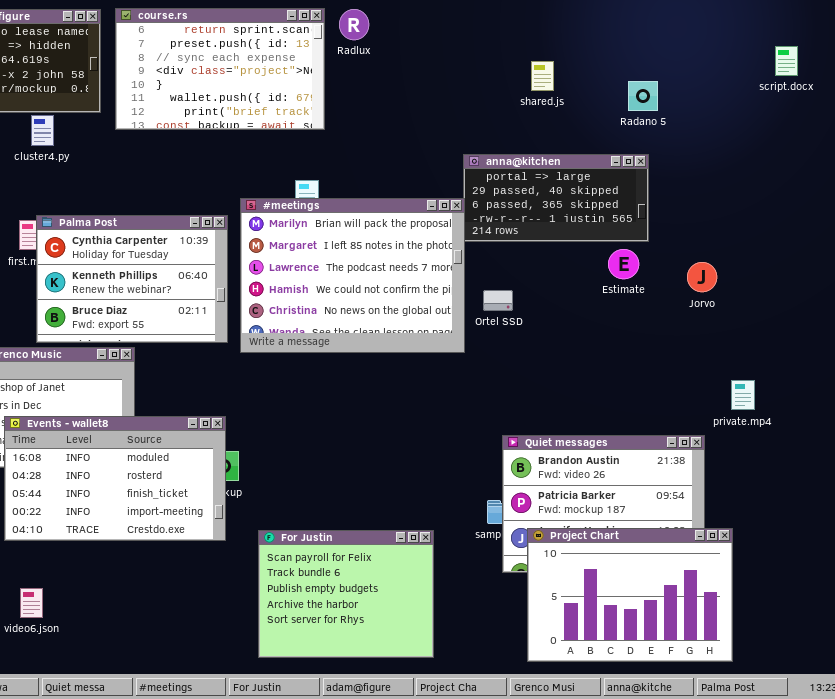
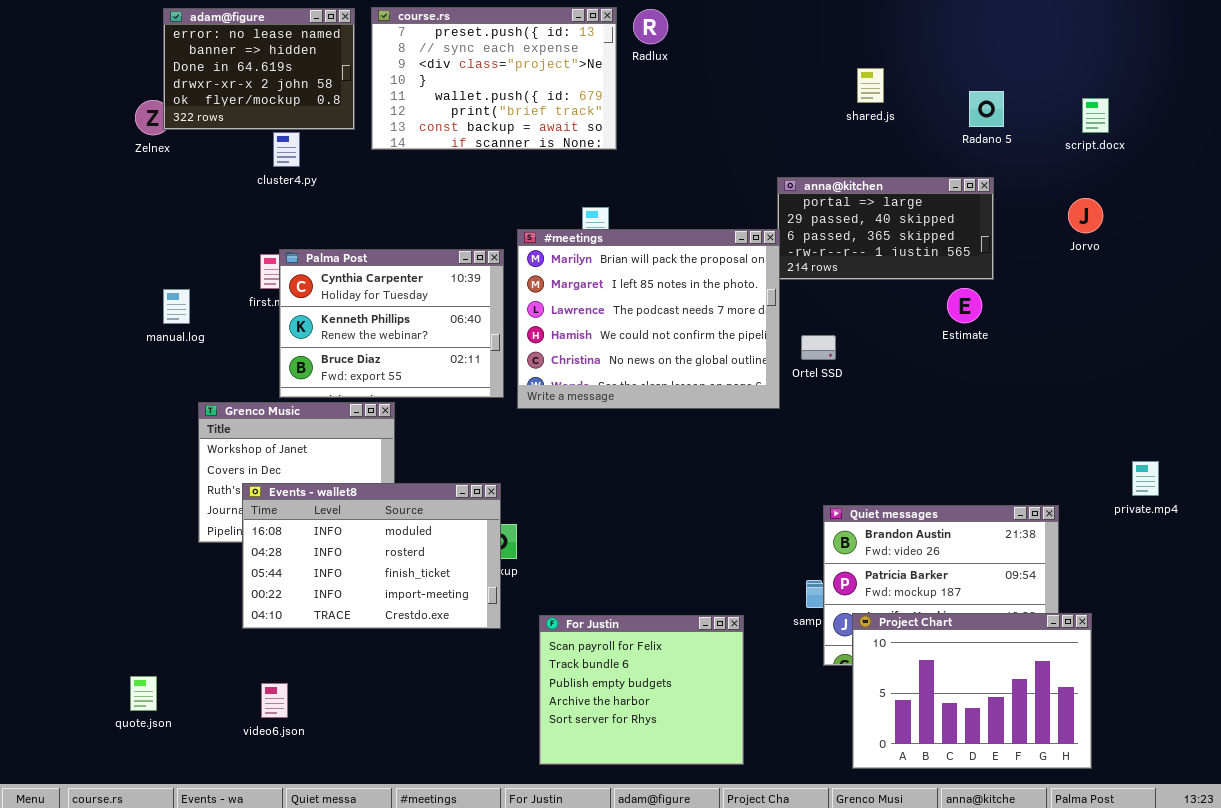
course.rs: [115,8,325,130] -> [371,7,617,150], scrolled down 1 row
script.docx: [775,46,798,76] -> [1082,98,1109,133], moved
Jorvo: [687,262,717,292] -> [1068,198,1103,233], moved
private.mp4: [731,380,755,410] -> [1132,461,1159,496], moved

